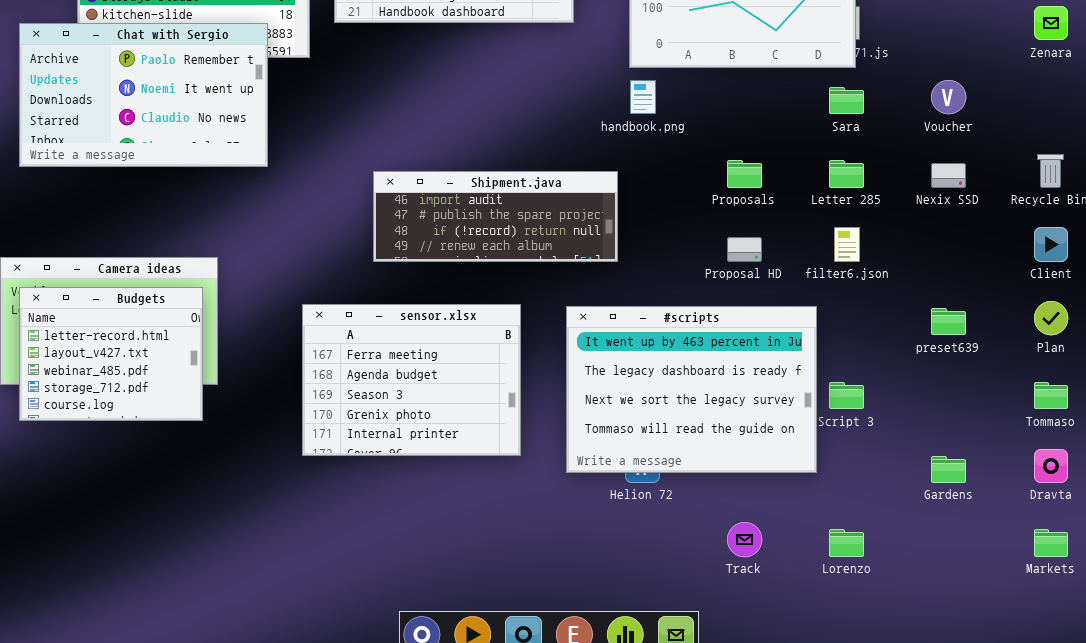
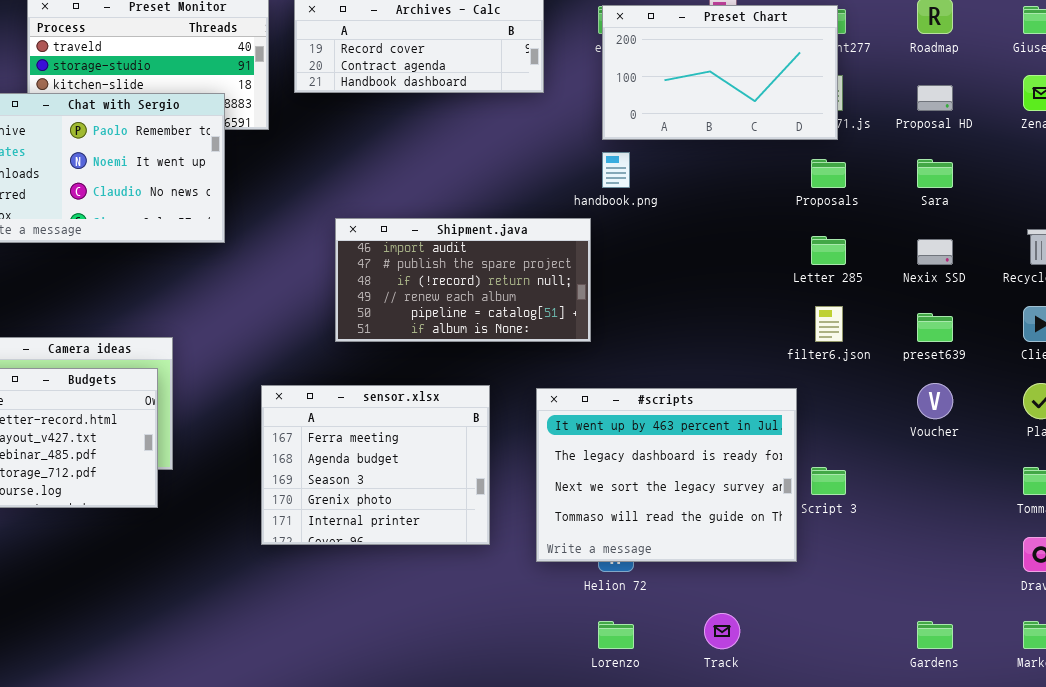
Voucher: [931,80,966,114] -> [917,383,953,419], moved
Sara: [829,87,864,114] -> [917,159,953,188], moved
Proposals: [727,160,762,188] -> [811,159,846,188], moved
Shipment.java: [373,171,618,262] -> [335,218,591,342], resized
Proposal HD: [727,237,762,262] -> [917,85,953,111], moved
preset639: [931,308,966,335] -> [917,313,953,342], moved
Gardens: [931,456,966,483] -> [917,621,953,649], moved
Lorenzo: [829,529,864,557] -> [598,621,634,649], moved

